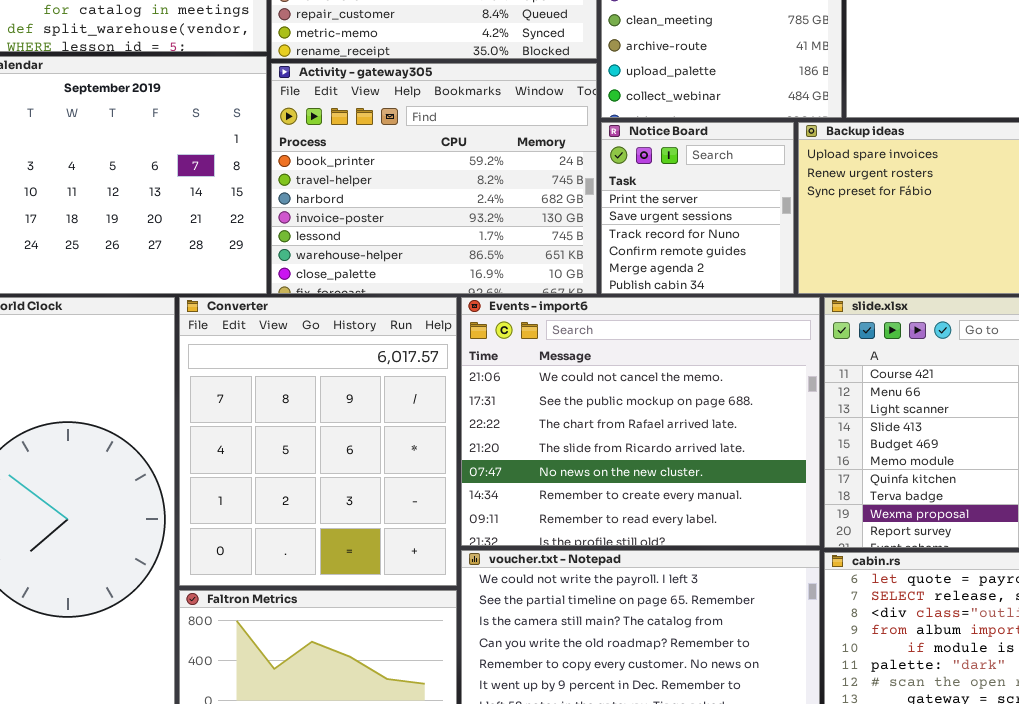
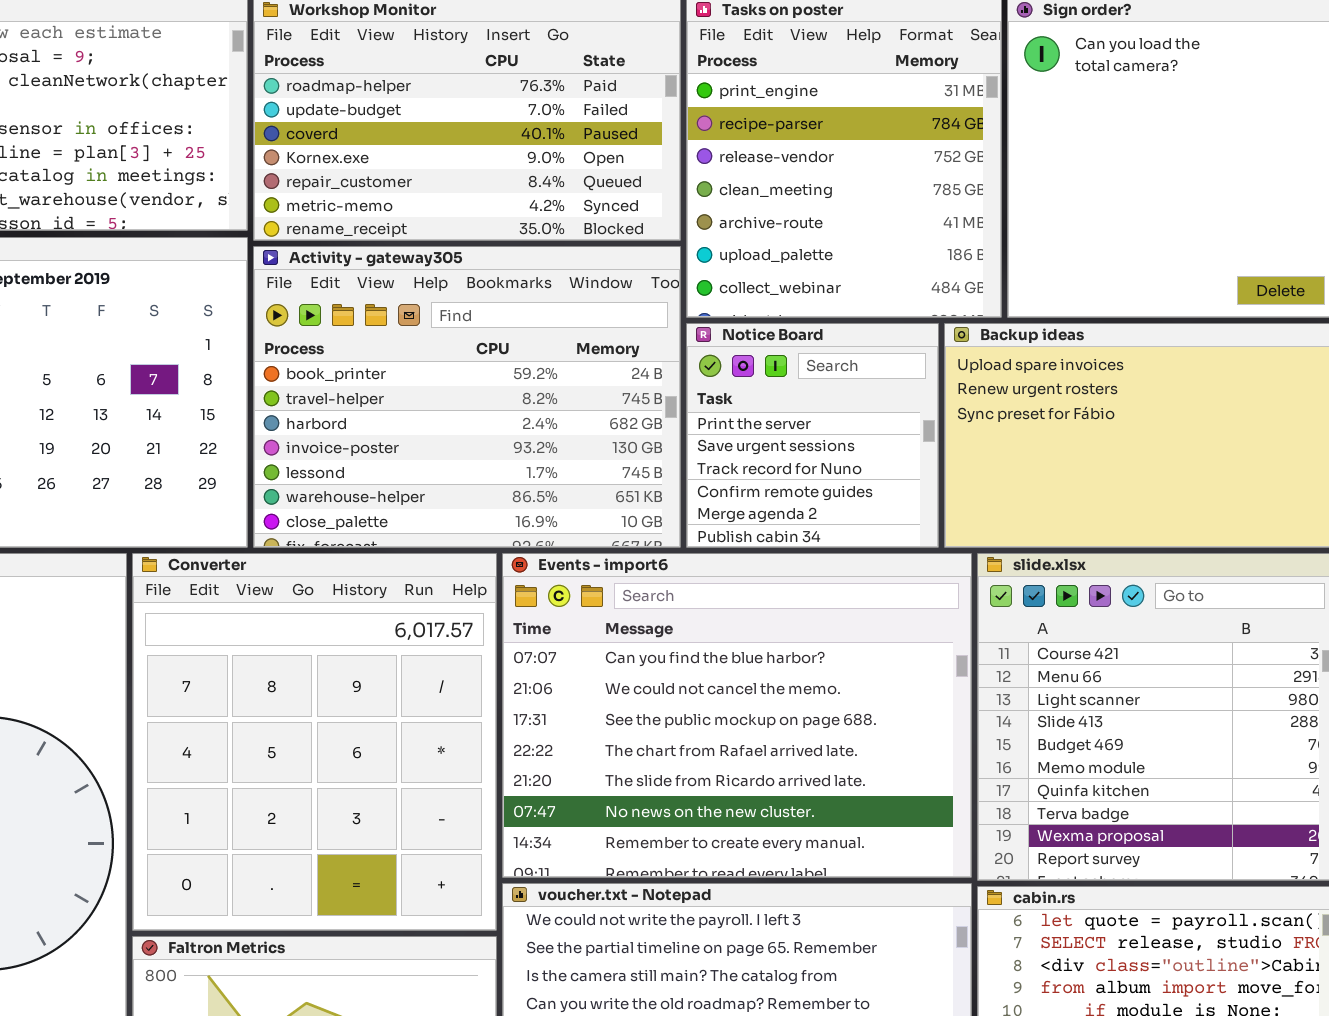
Events - import6: [461,297,820,546] -> [502,553,972,878], scrolled up 1 row

